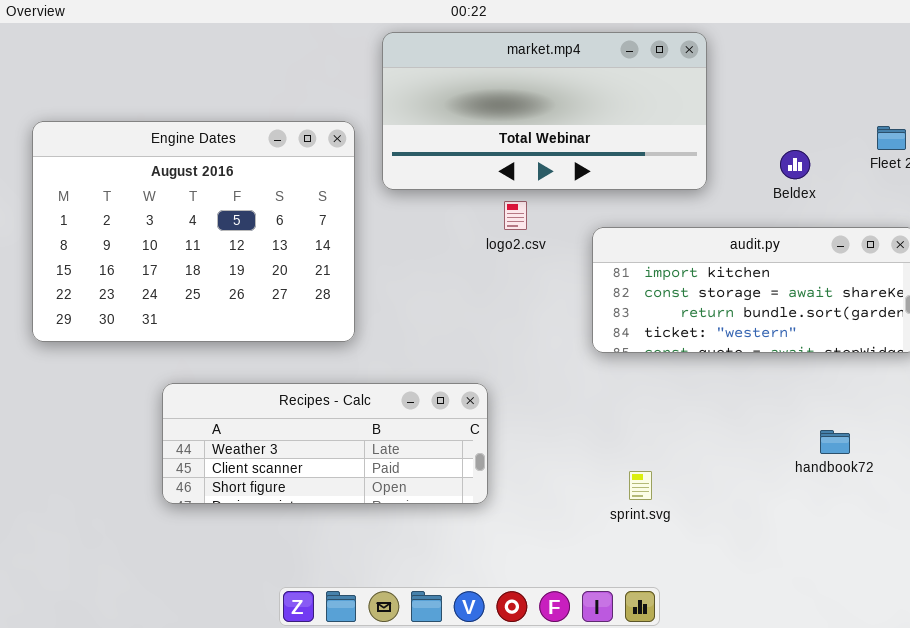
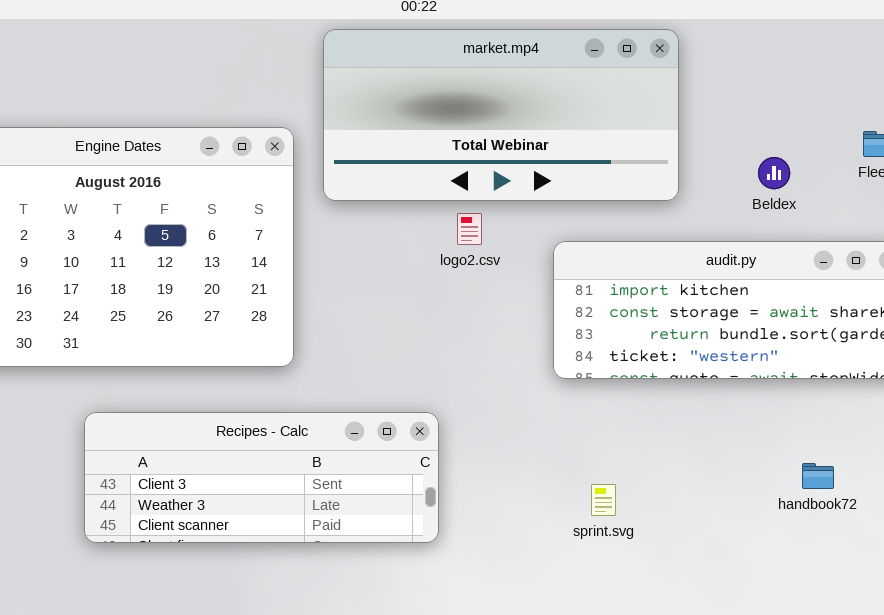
Recipes - Calc: [162,383,488,504] -> [84,412,439,543], scrolled up 1 row
sprint.svg: [629,471,652,500] -> [591,484,616,516], moved

